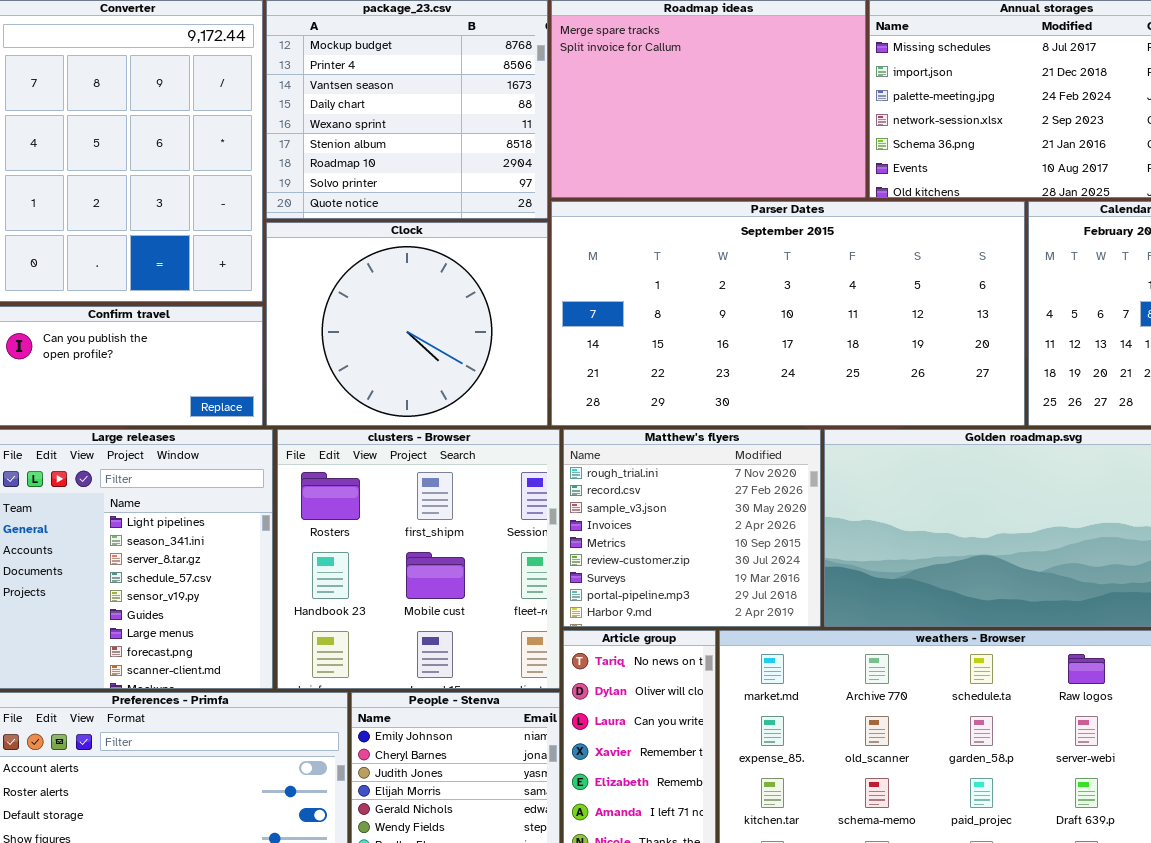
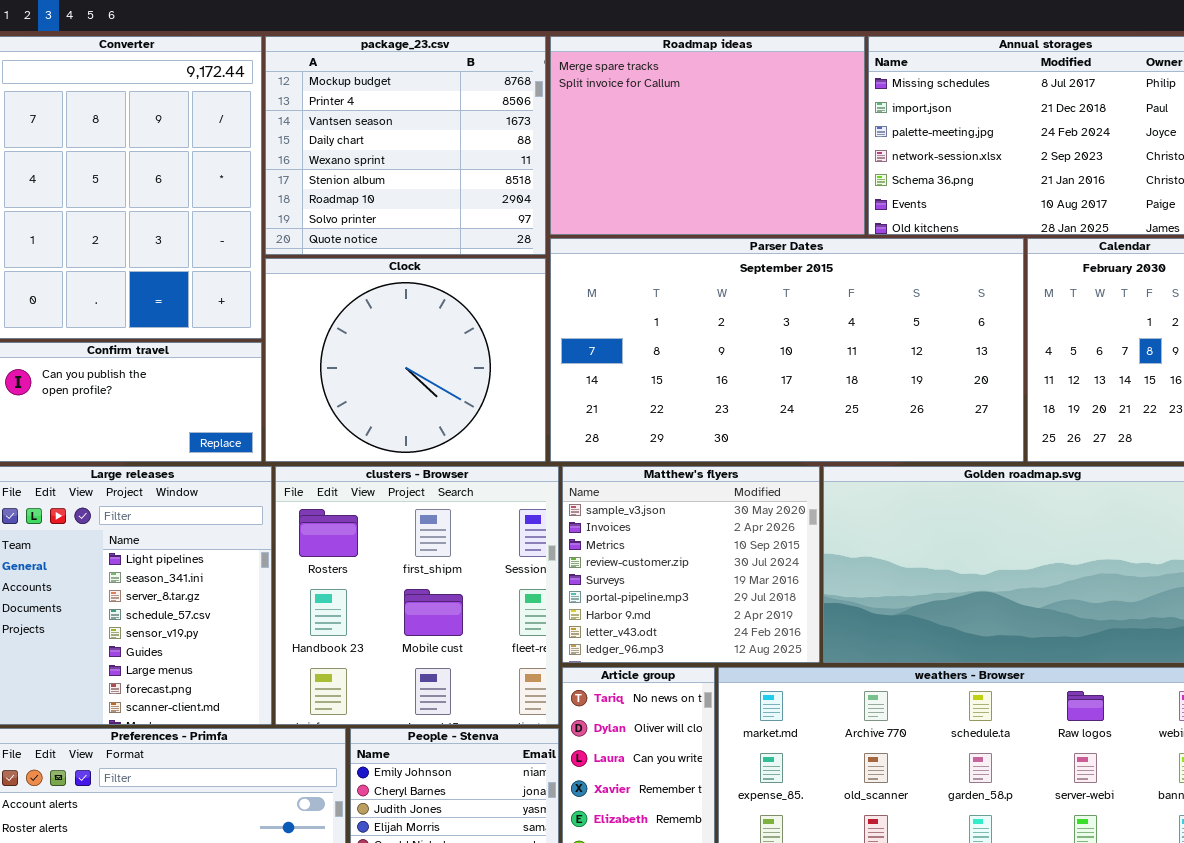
Matthew's flyers: [563,429,821,627] -> [562,466,820,663], scrolled down 2 rows

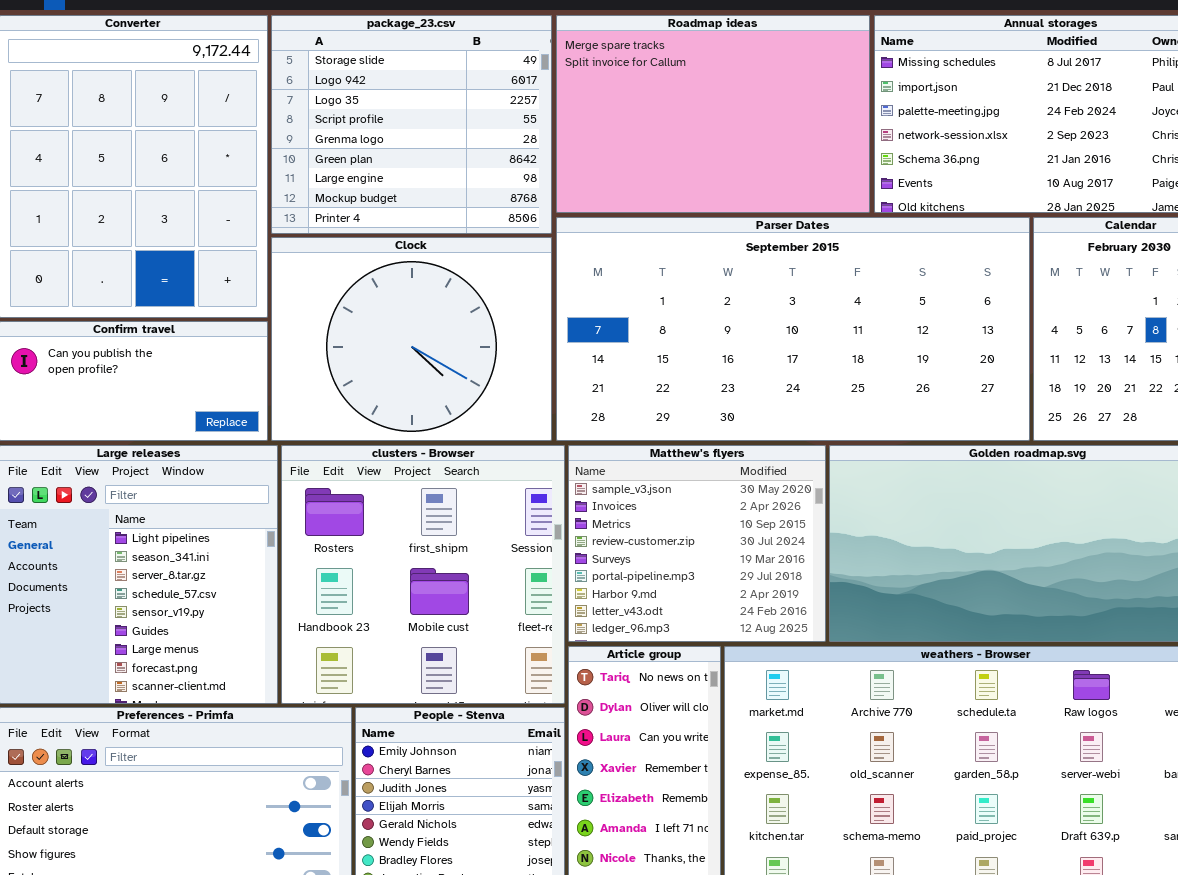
package_23.csv: [265,36,546,255] -> [271,15,552,234], scrolled up 7 rows

